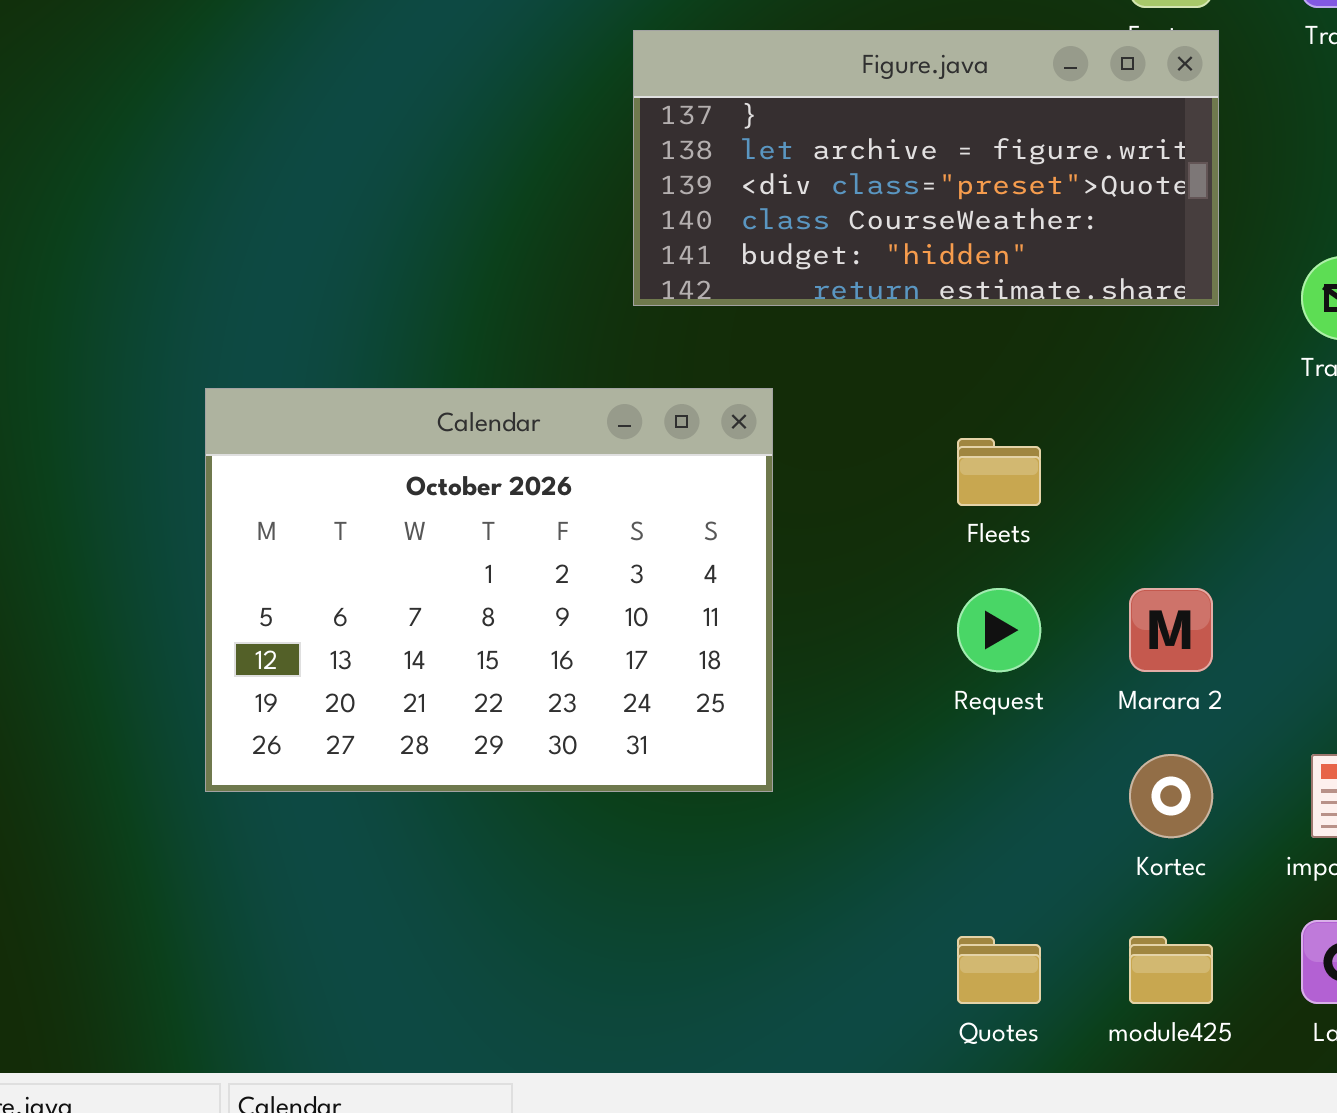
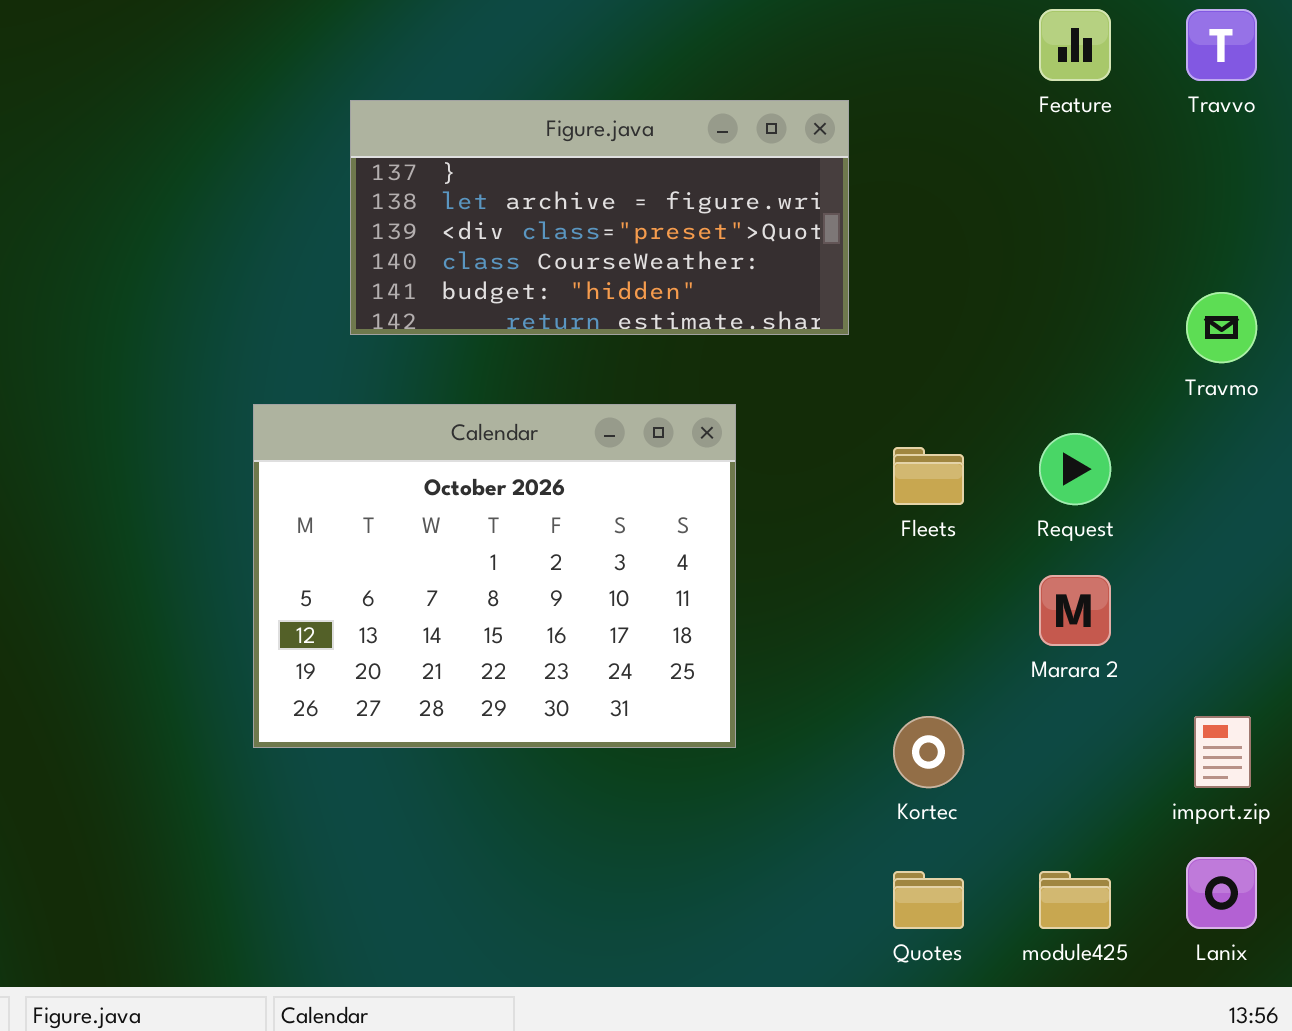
Figure.java: [633,30,1219,306] -> [350,100,849,335], moved
Request: [957,588,1041,672] -> [1039,433,1111,505], moved
Kortec: [1129,754,1213,838] -> [893,716,964,788], moved

